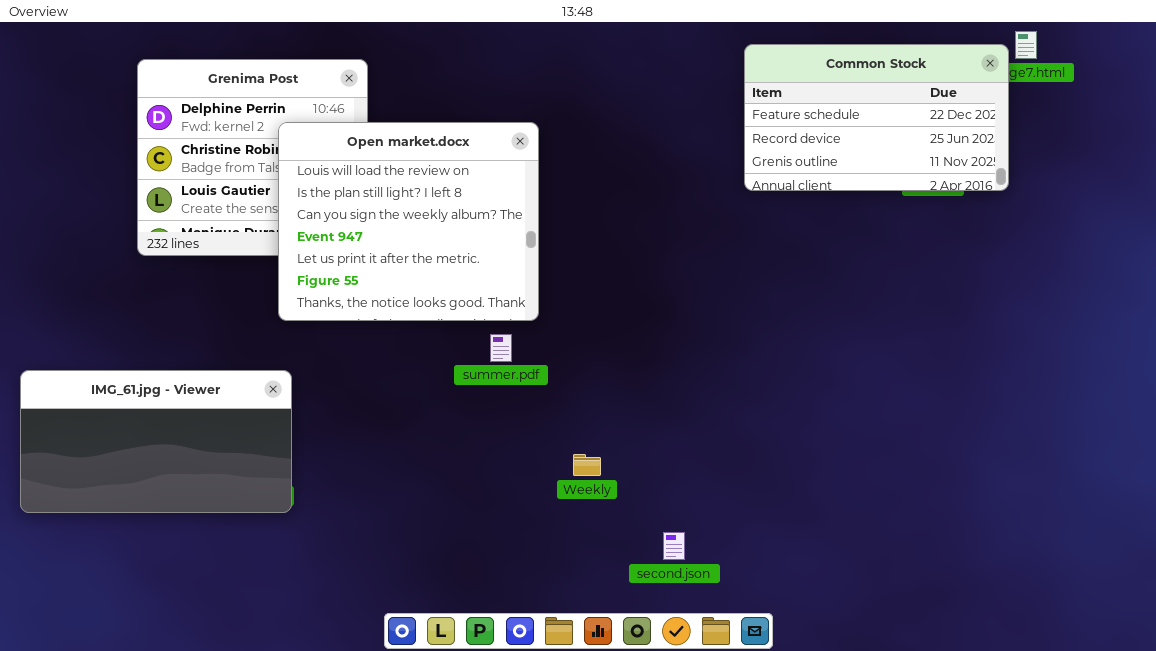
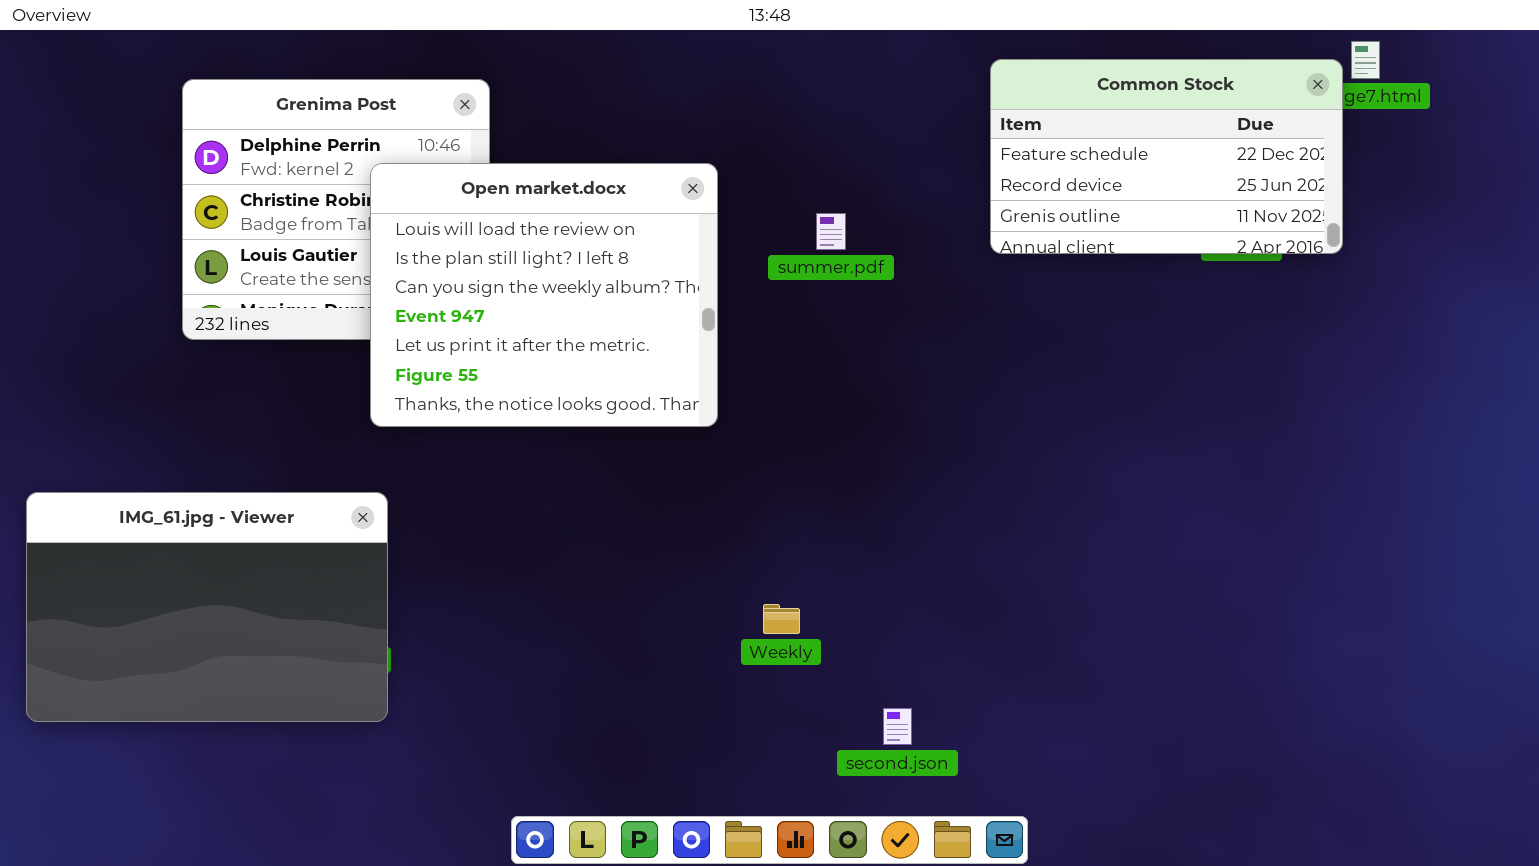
summer.pdf: [490,334,512,362] -> [816,213,846,250], moved
IMG_61.jpg - Viewer: [20,370,292,513] -> [26,492,388,722], resized

